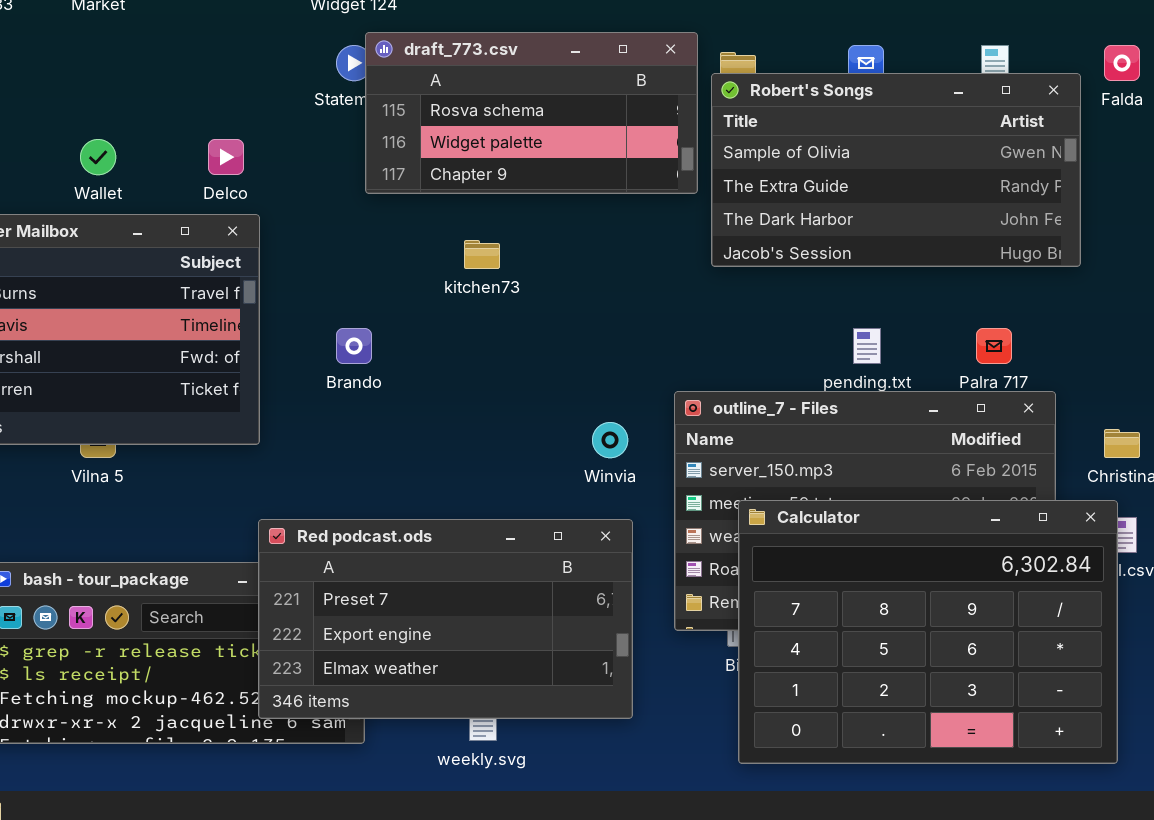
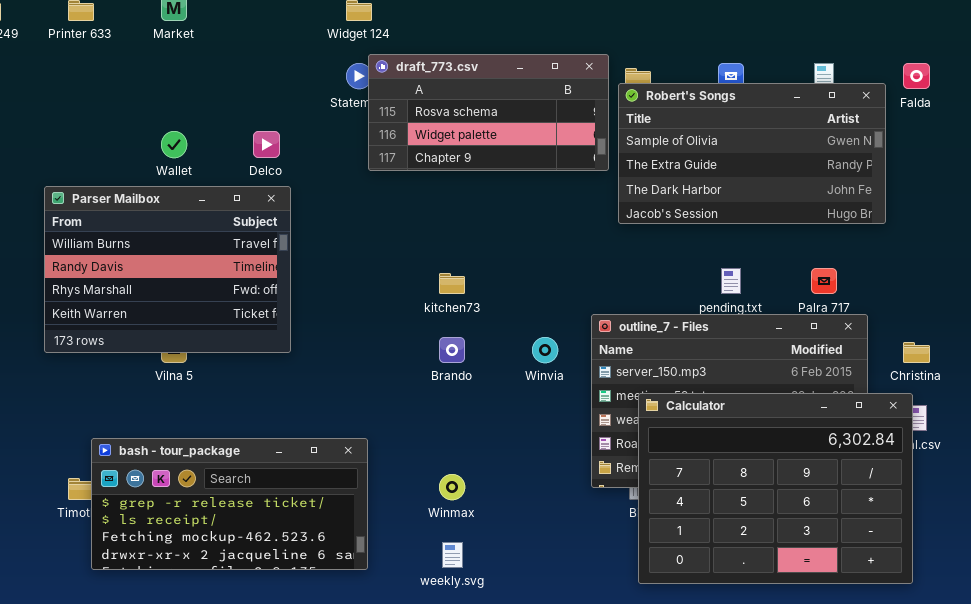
kitchen73: [464,240,500,269] -> [439,273,465,294], moved
Brando: [336,328,372,364] -> [439,337,465,363], moved
Red podcast.ods: [258,519,633,719] -> none, closed

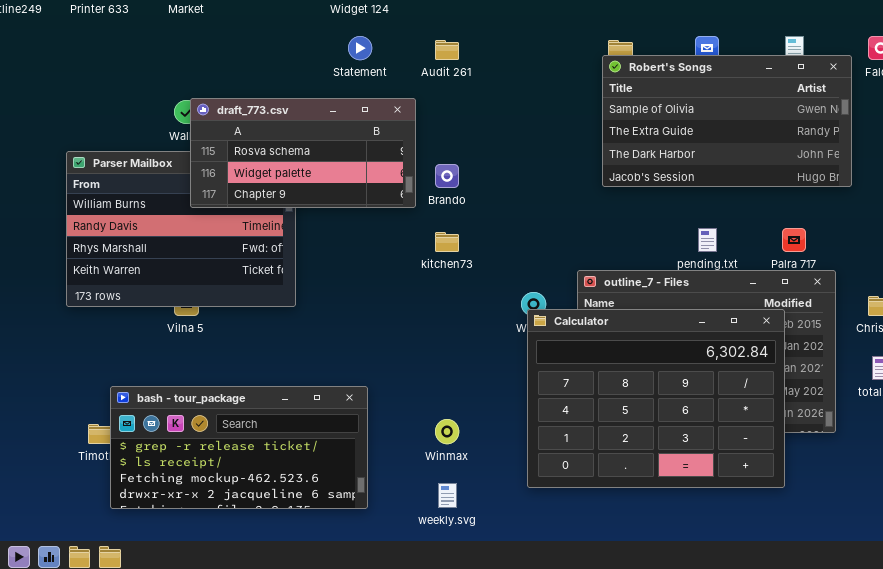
draft_773.csv: [368,54,609,171] -> [190,98,416,208], moved
Brando: [439,337,465,363] -> [435,164,459,188], moved
Calculator: [638,393,913,584] -> [527,309,785,488], moved

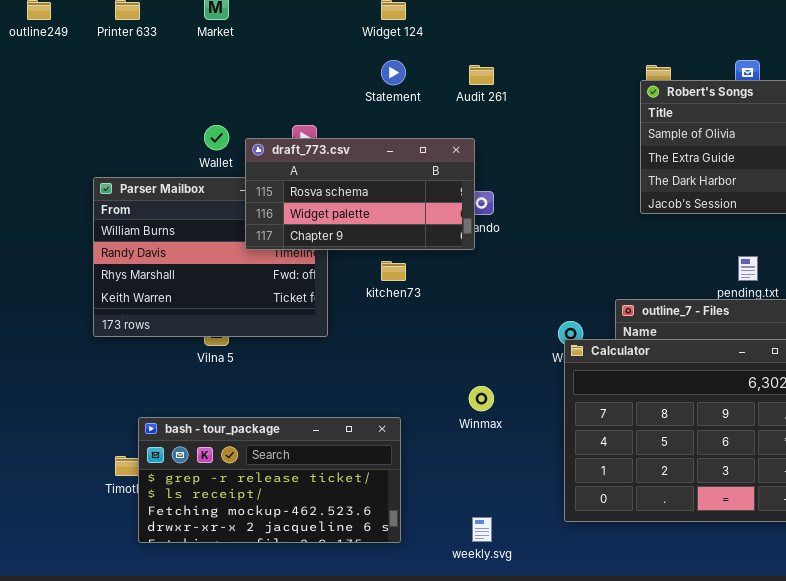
draft_773.csv: [190,98,416,208] -> [245,138,475,250], moved
kitchen73: [435,232,459,252] -> [381,261,406,281], moved
Winmax: [435,419,459,444] -> [469,386,494,411], moved

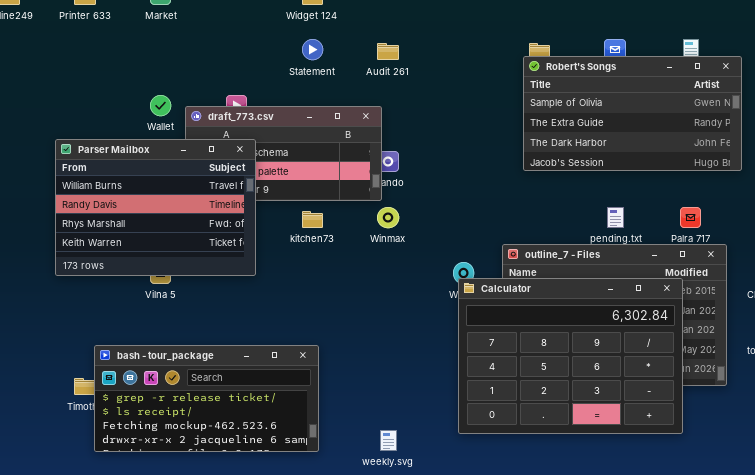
Parser Mailbox: [93,177,328,337] -> [55,139,256,276], raised
Winmax: [469,386,494,411] -> [377,207,399,228], moved

